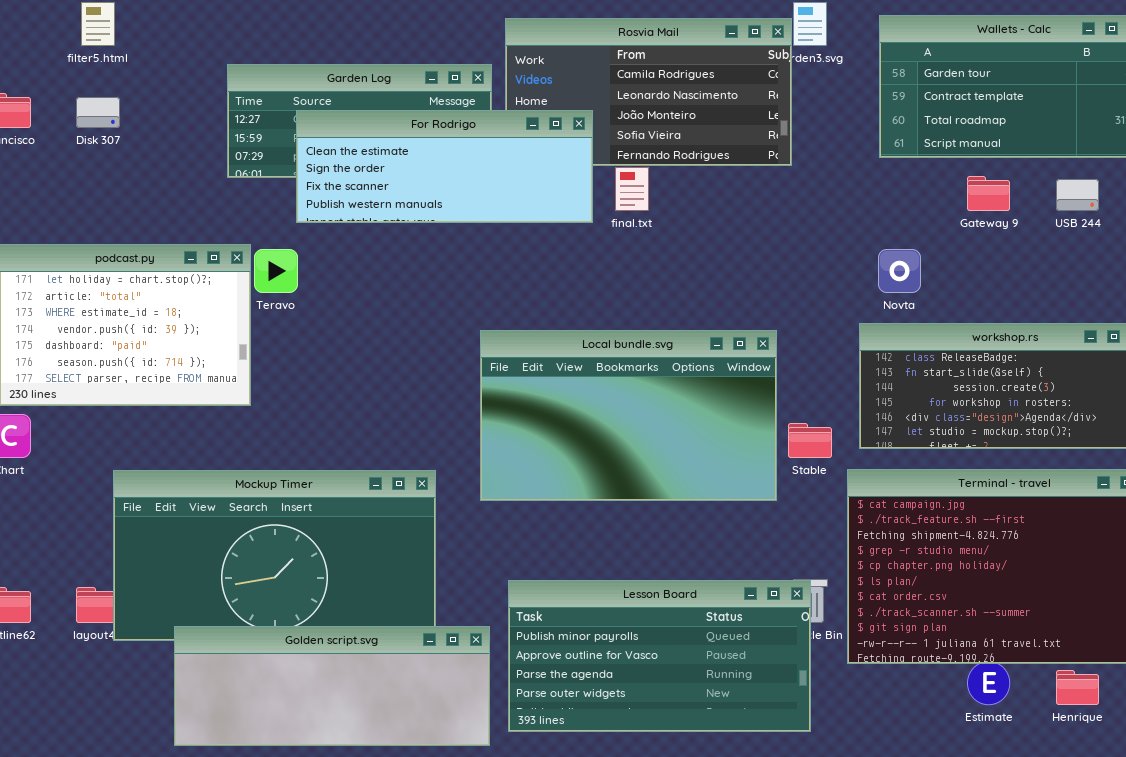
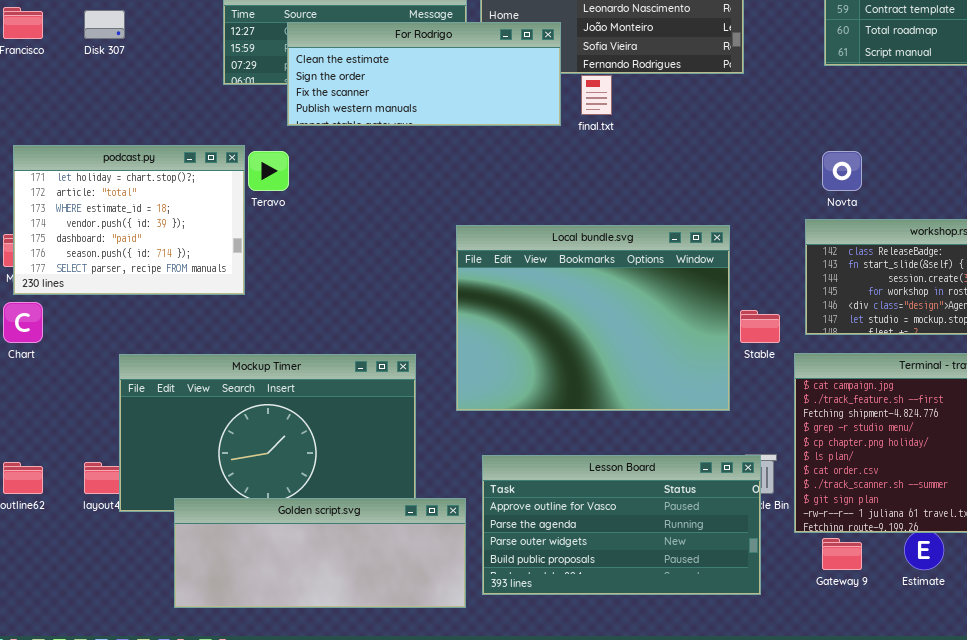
Gateway 9: [967,176,1010,211] -> [822,538,862,570], moved
Local bundle.svg: [480,330,777,501] -> [456,225,730,411], resized
Lesson Board: [508,580,811,732] -> [482,455,761,595], scrolled down 1 row

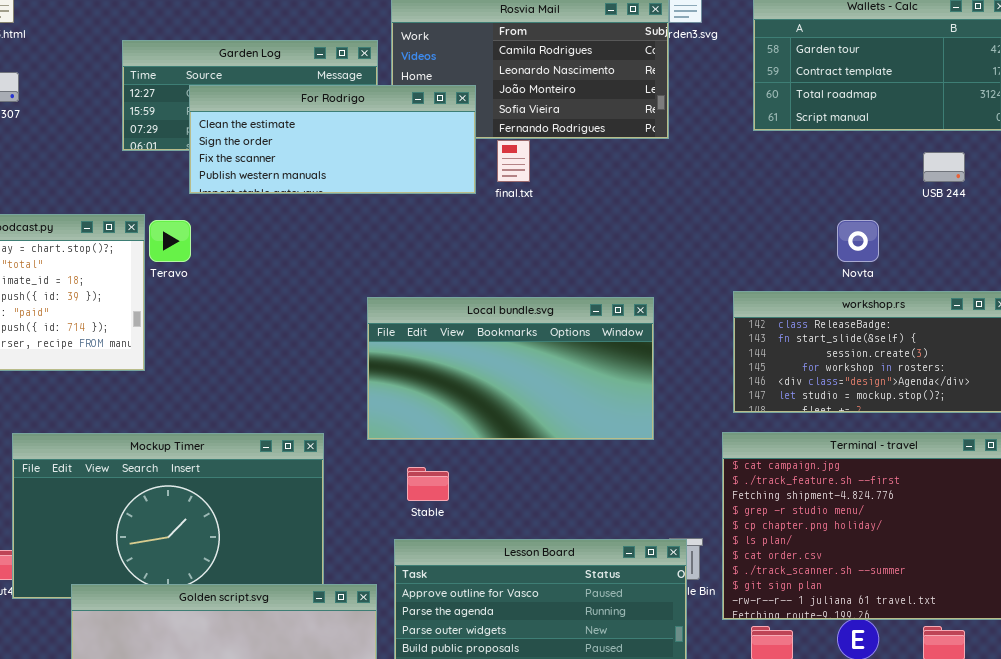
Novta: [822,151,862,191] -> [837,220,879,262], moved
Local bundle.svg: [456,225,730,411] -> [367,297,654,440], resized
Stable: [740,310,780,343] -> [407,467,449,501], moved

